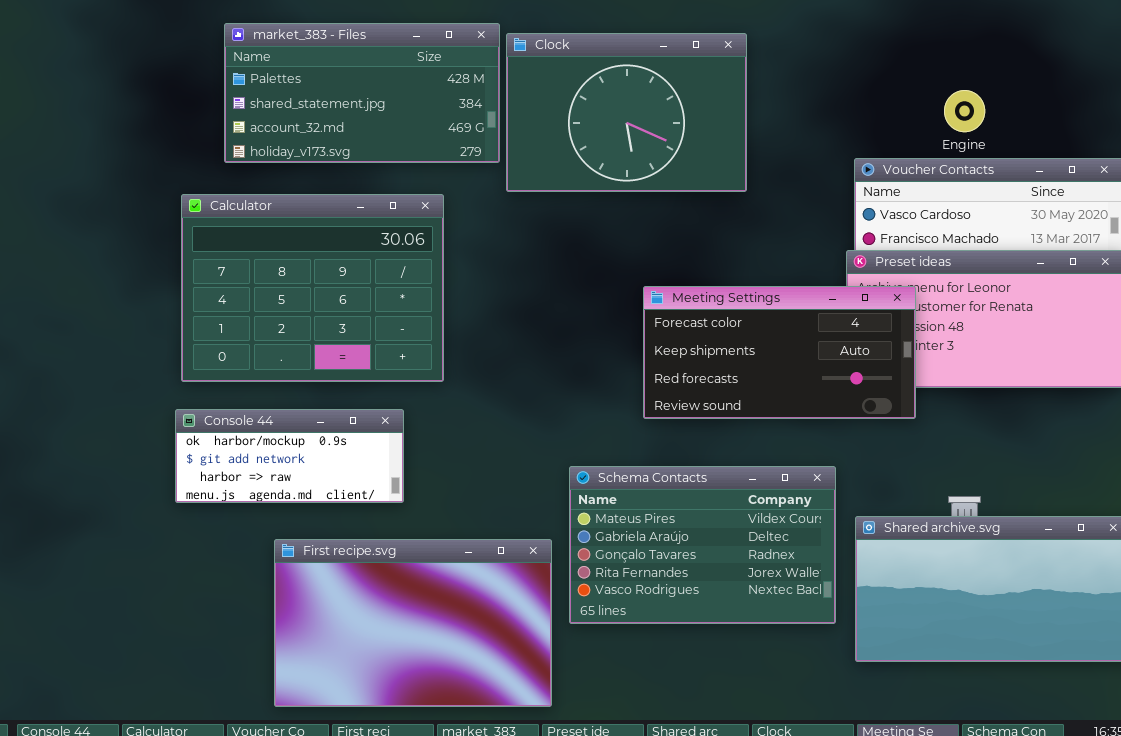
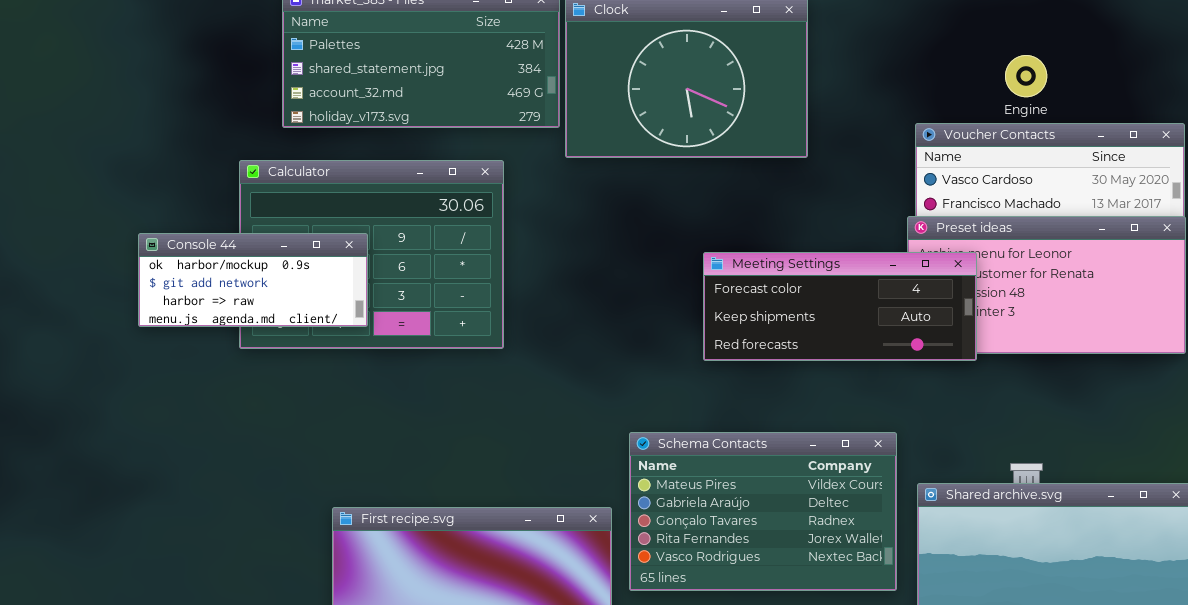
Meeting Settings: [643,286,916,419] -> [703,252,977,361], resized
Console 44: [175,409,404,503] -> [138,233,368,327], moved

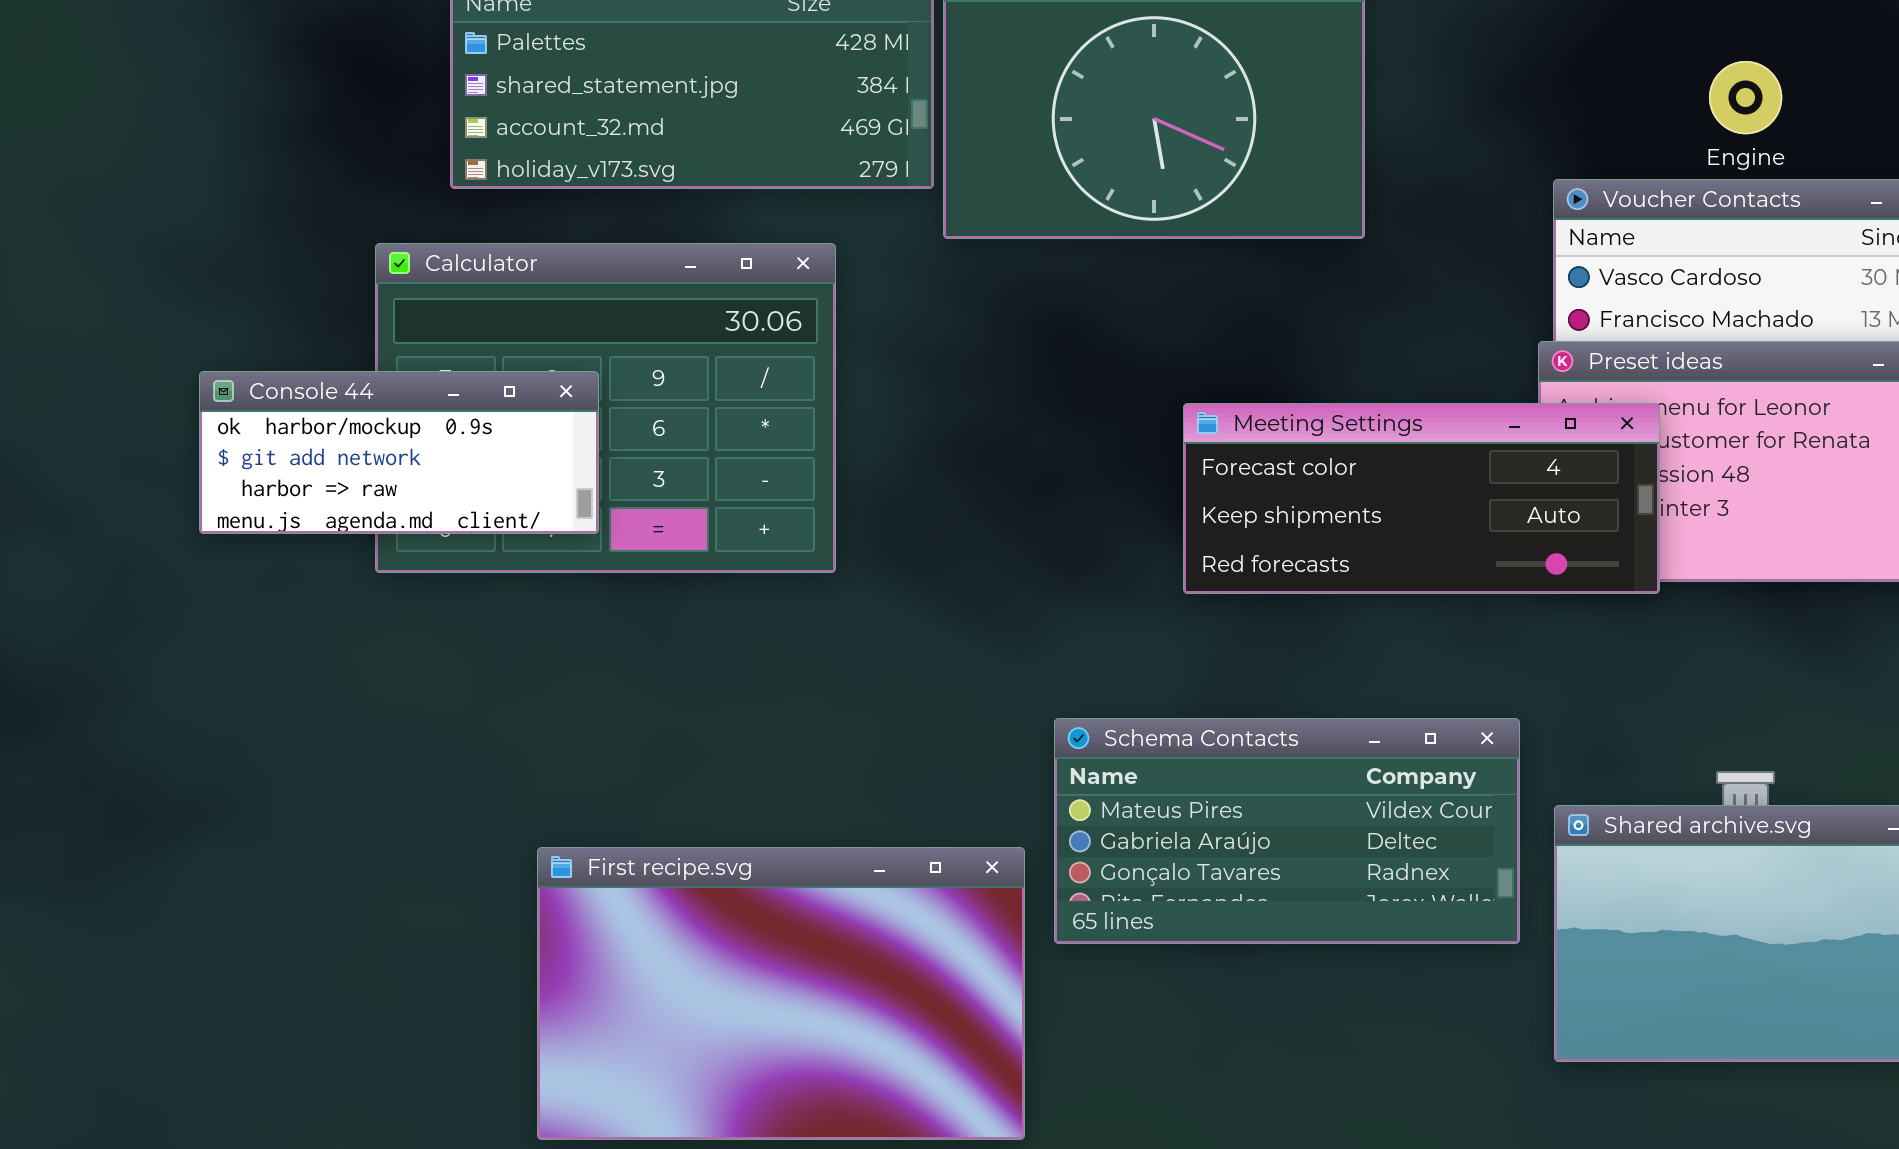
Schema Contacts: [629,432,897,591] -> [1054,718,1520,944], resized

